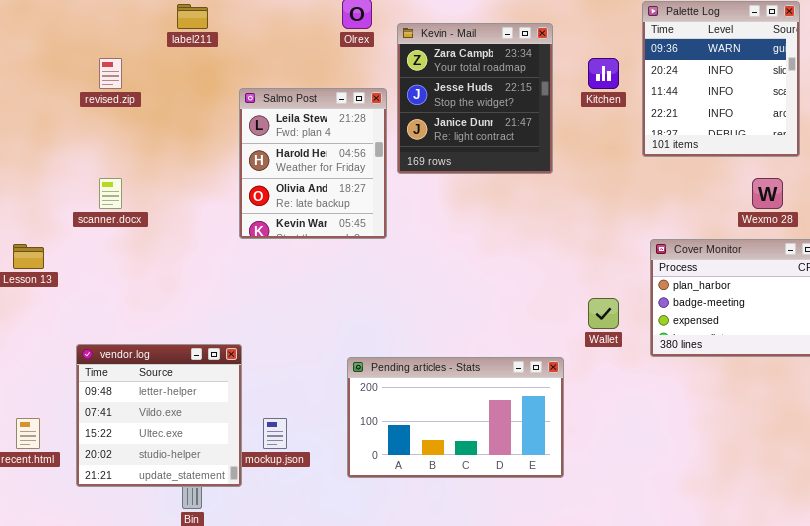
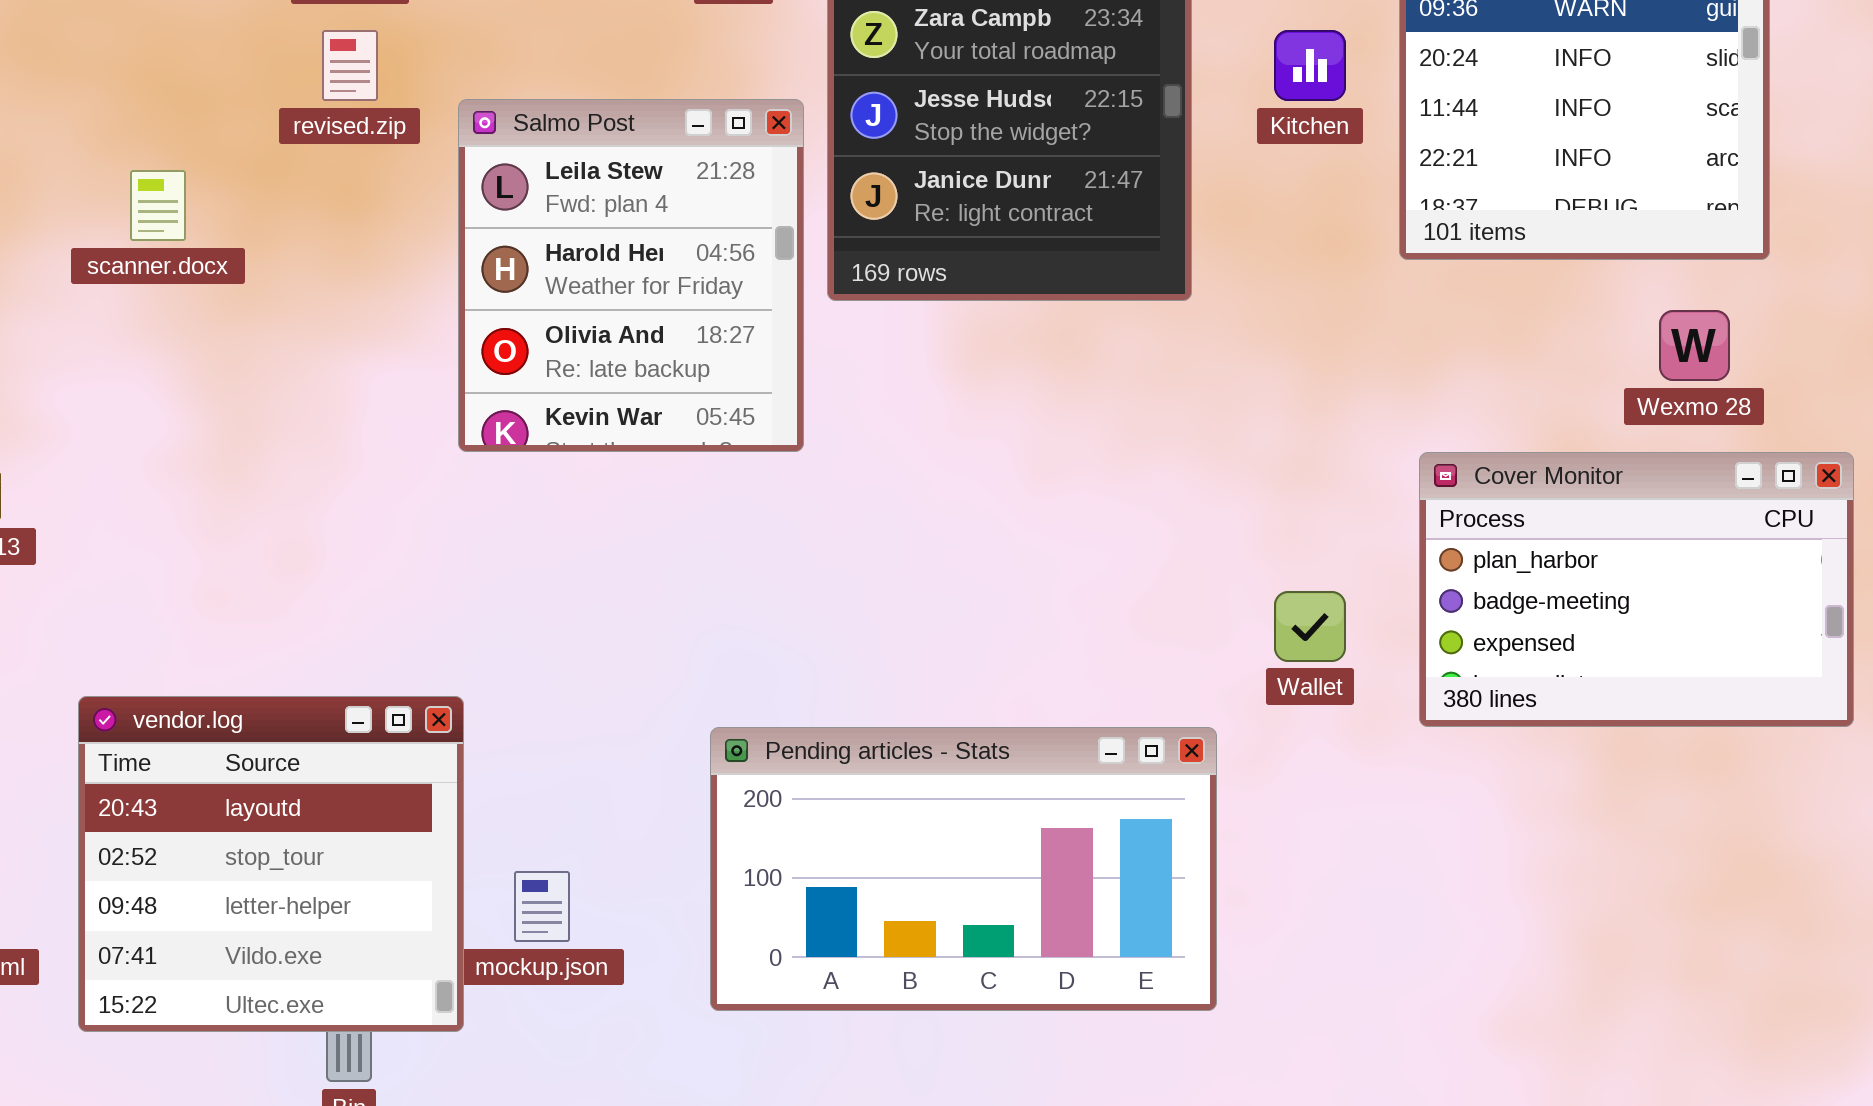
revised.zip: [99,58,122,89] -> [322,30,378,101], moved
scanner.docx: [99,178,122,209] -> [130,170,186,241], moved
vendor.log: [76,344,242,487] -> [78,696,464,1032], scrolled up 2 rows

